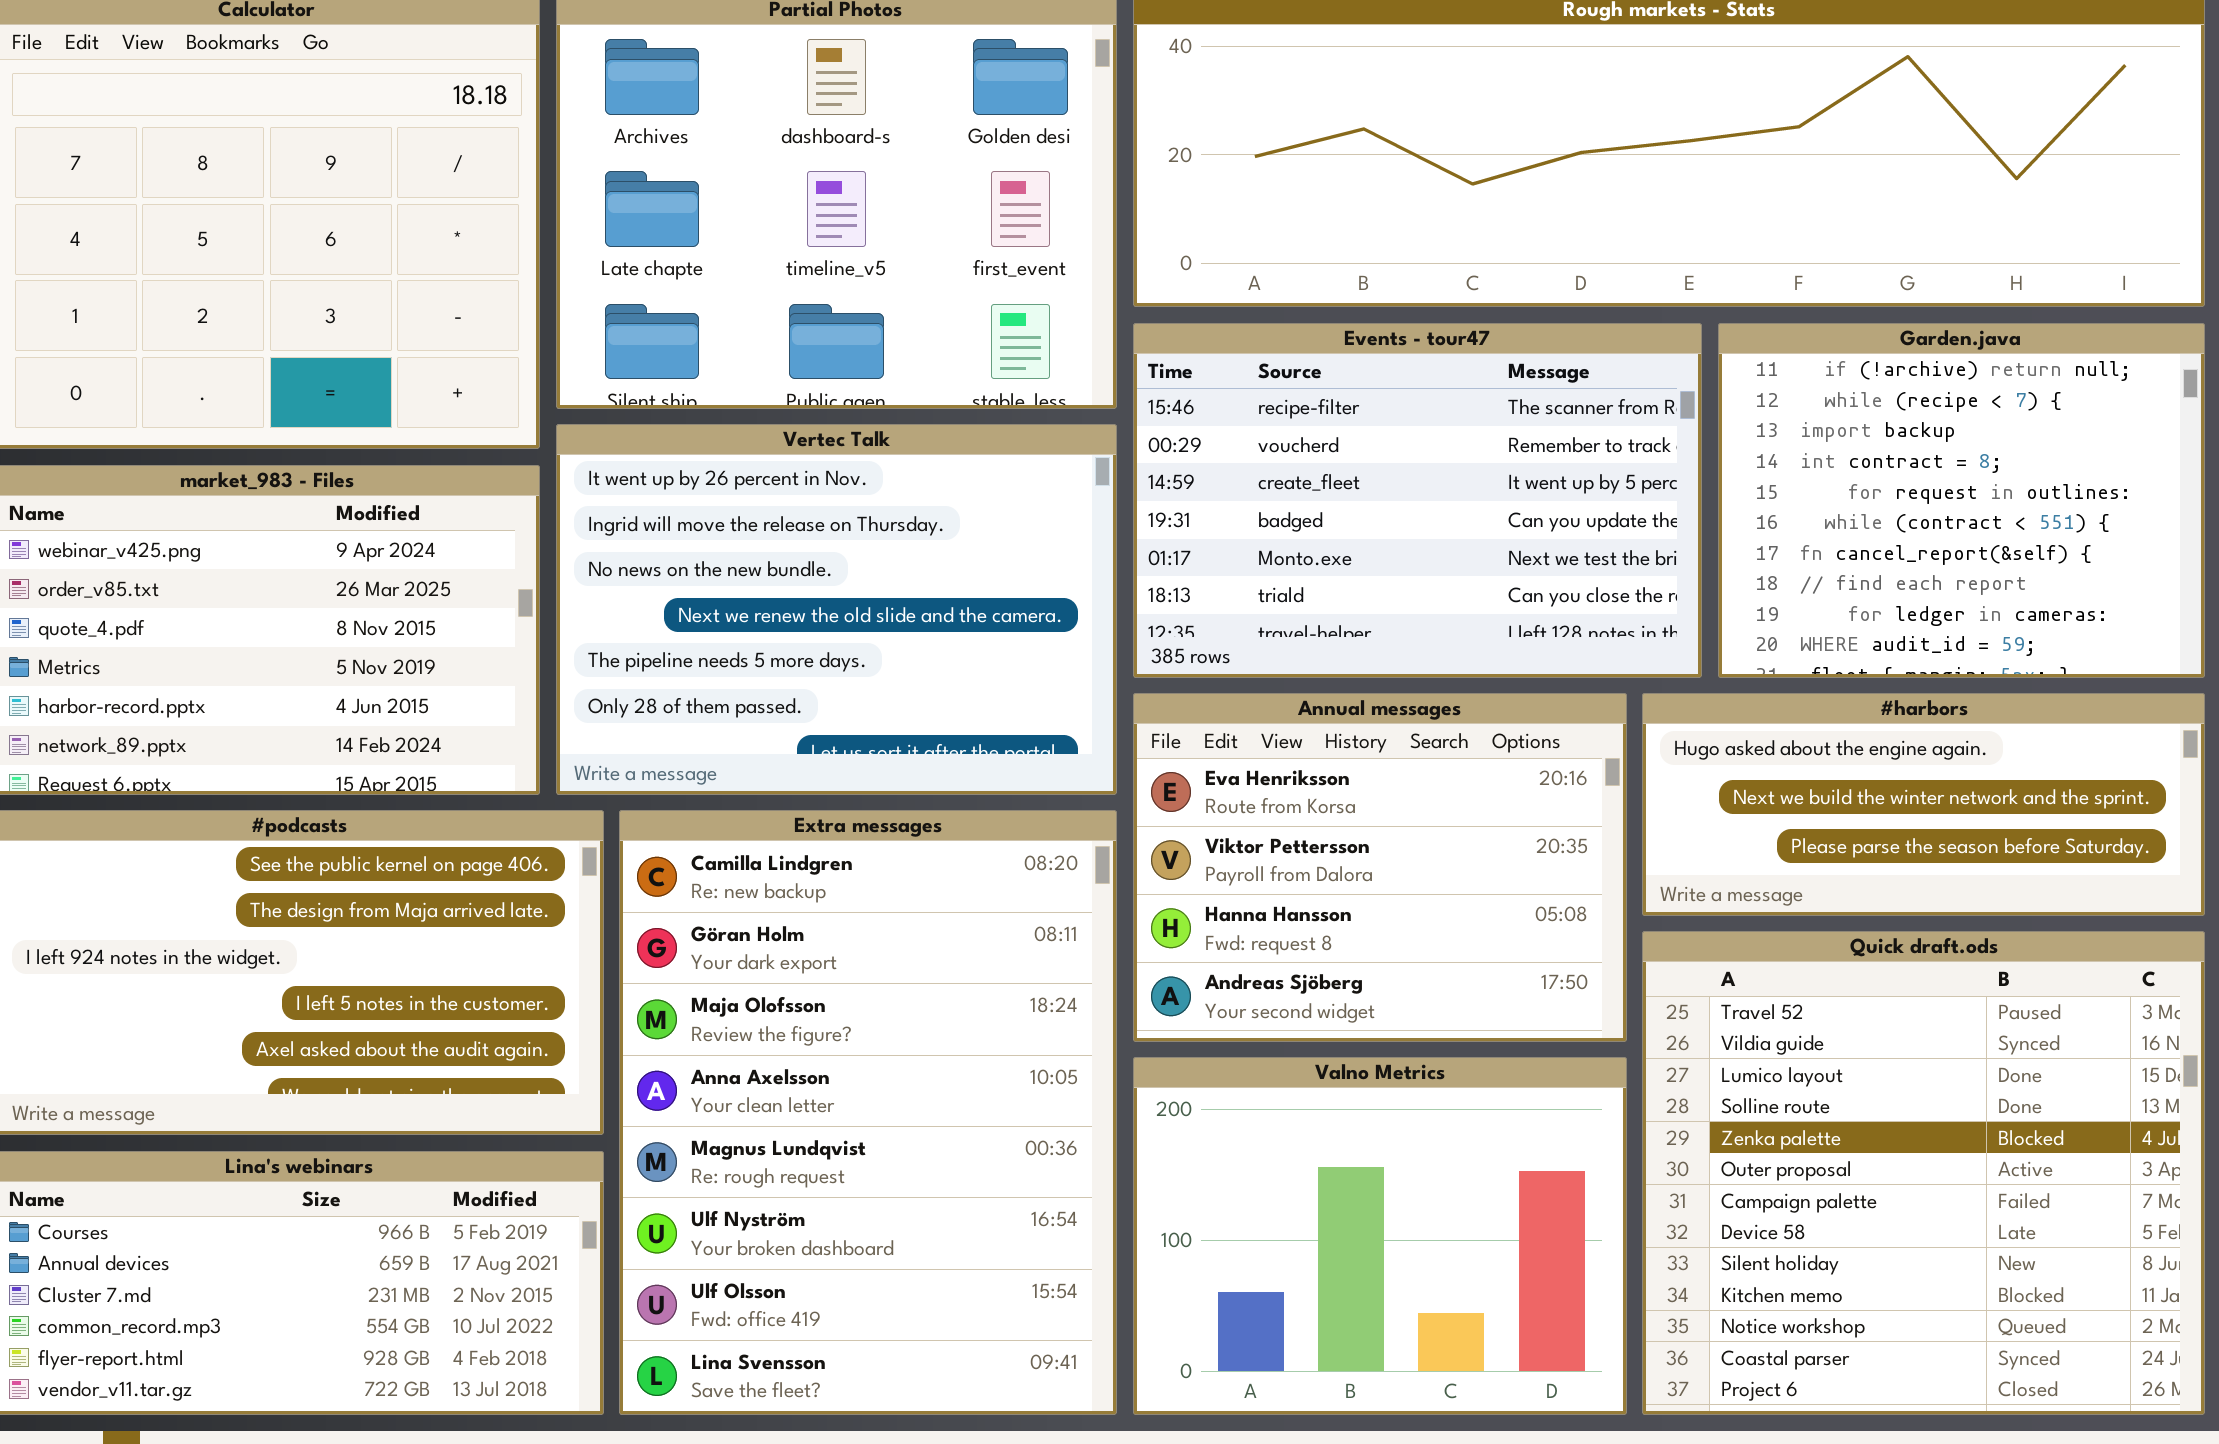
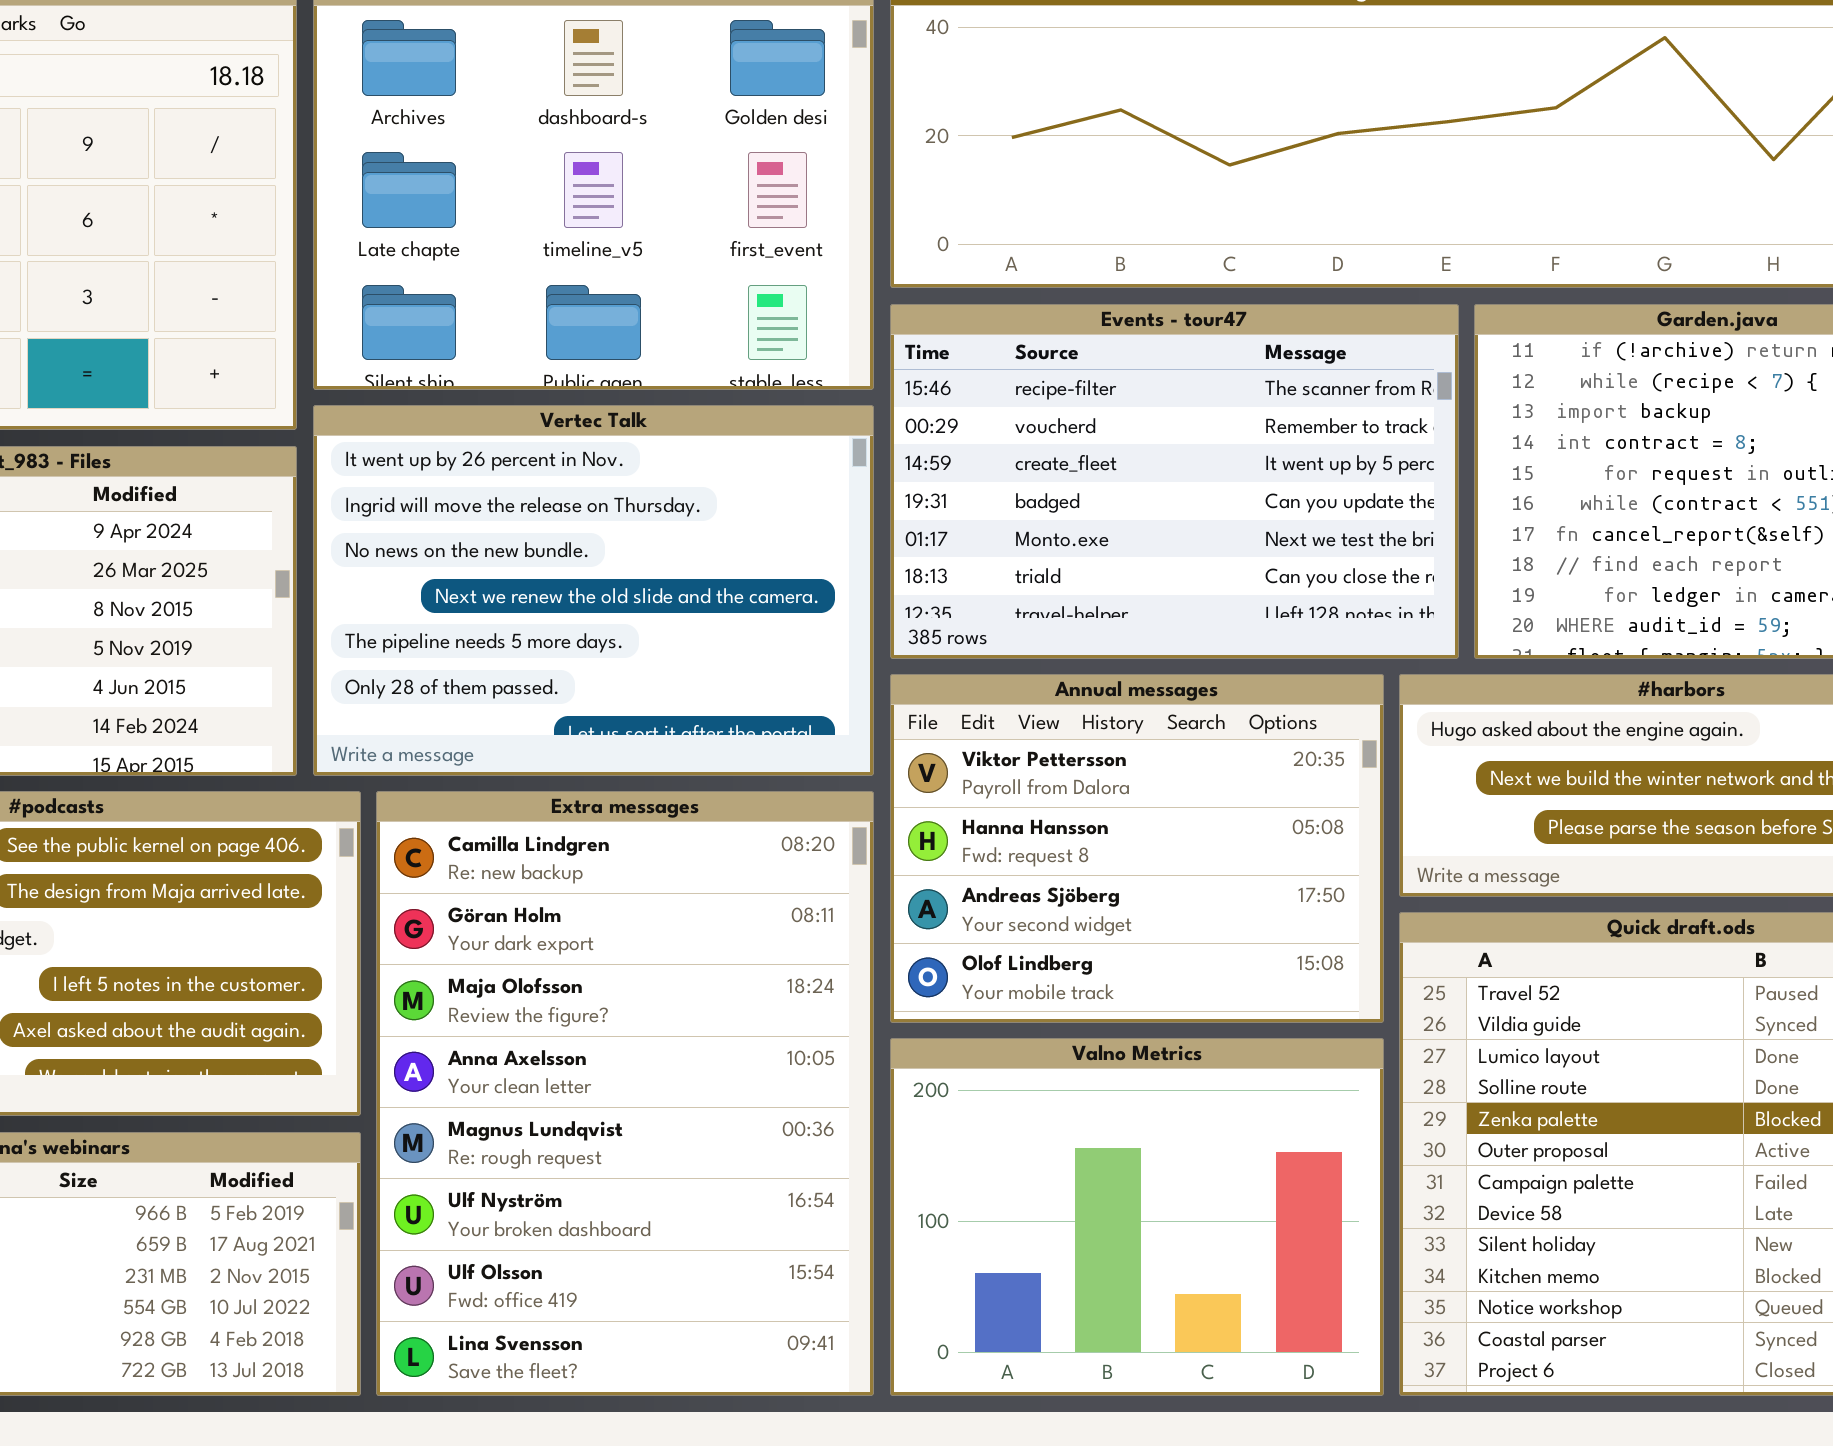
Annual messages: [1133,693,1627,1042] -> [890,674,1384,1023], scrolled down 1 row

